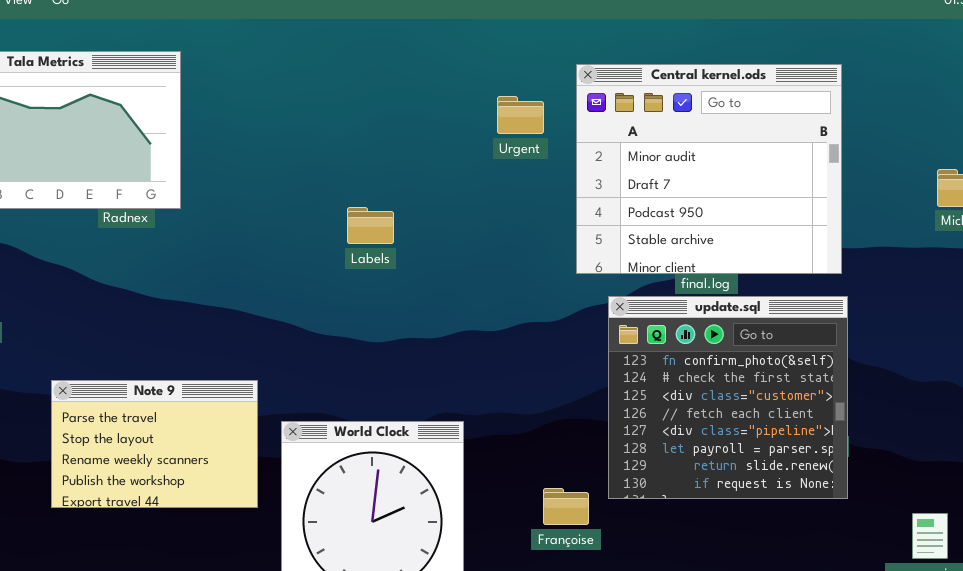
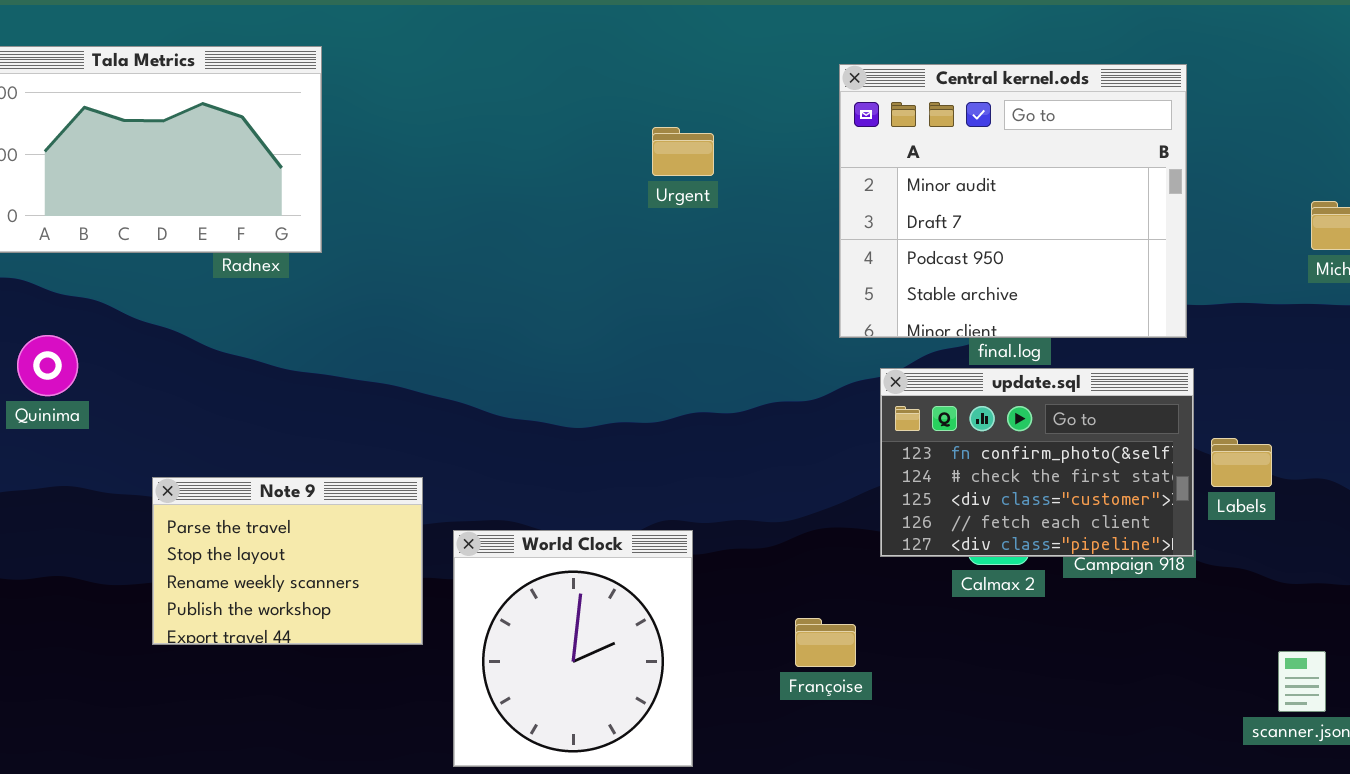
Urgent: [497,96,544,134] -> [652,127,714,176], moved
Labels: [347,207,394,244] -> [1211,438,1272,487], moved
update.sql: [608,296,848,499] -> [880,368,1194,557], resized

